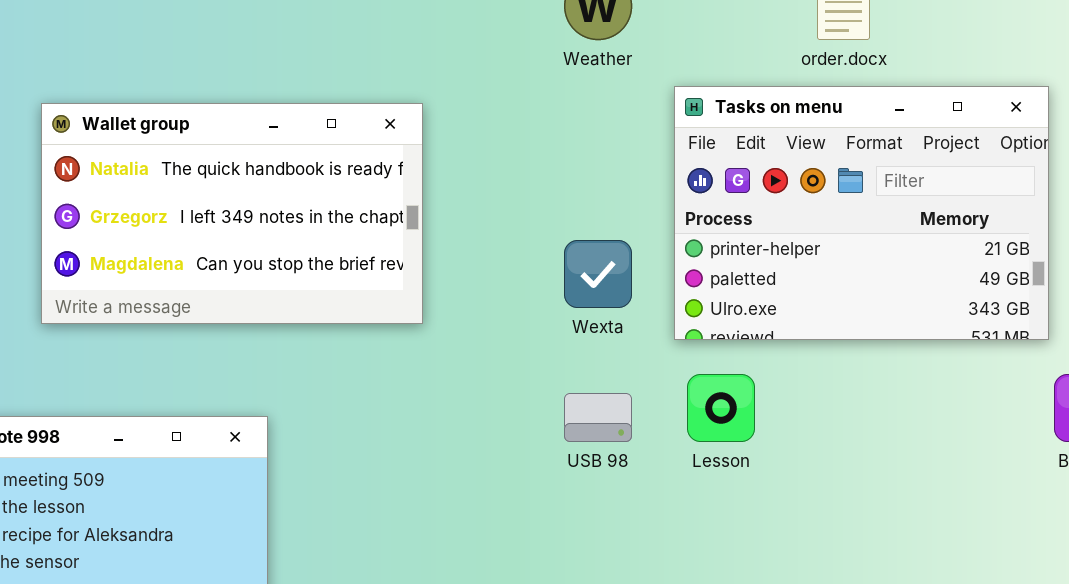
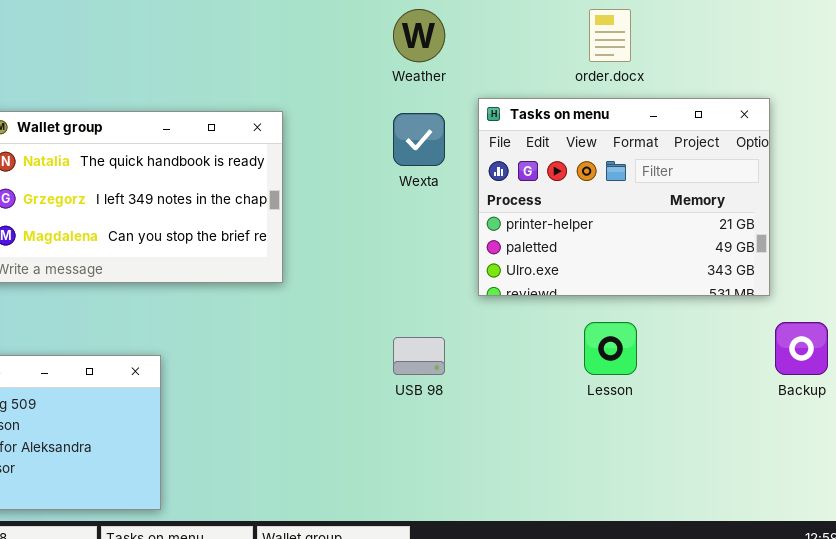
Wexta: [564,240,632,308] -> [393,113,445,166], moved
Lesson: [687,374,755,442] -> [584,322,637,375], moved

